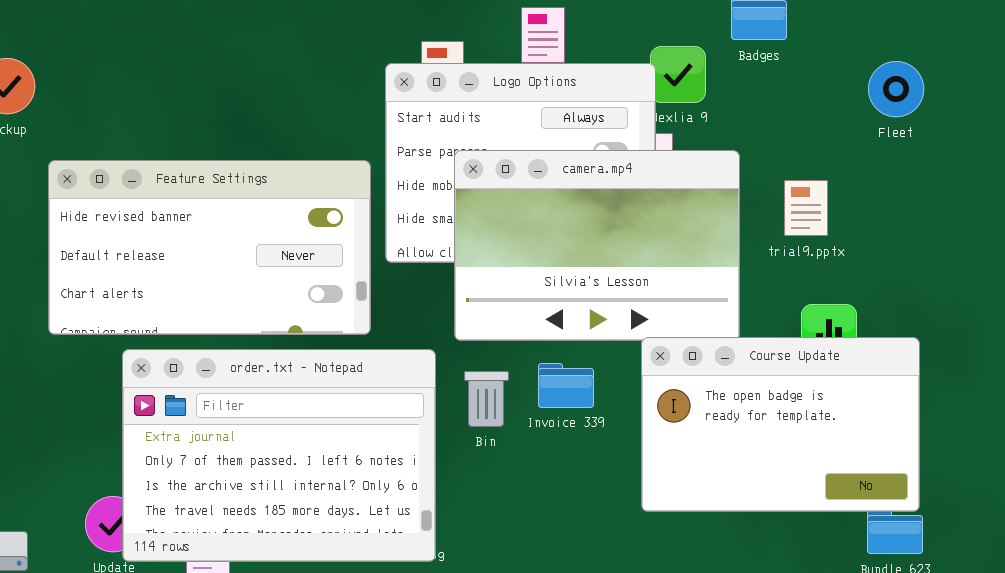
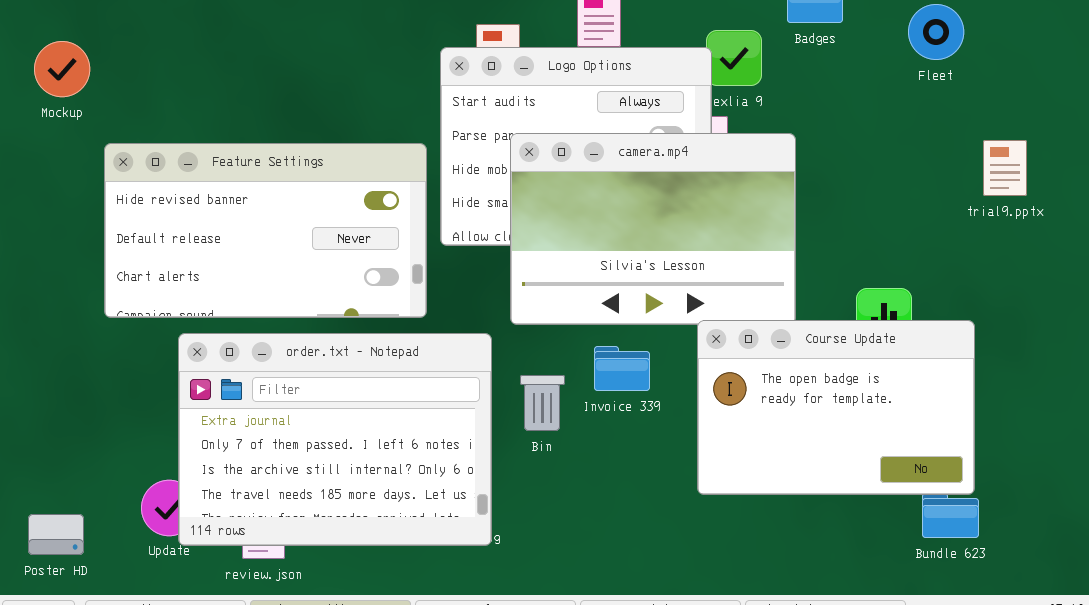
Fleet: [868,61,924,117] -> [908,4,964,60], moved
trial9.pptx: [784,180,828,236] -> [983,140,1027,196], moved
Bin: [464,371,509,427] -> [520,375,565,431], moved

